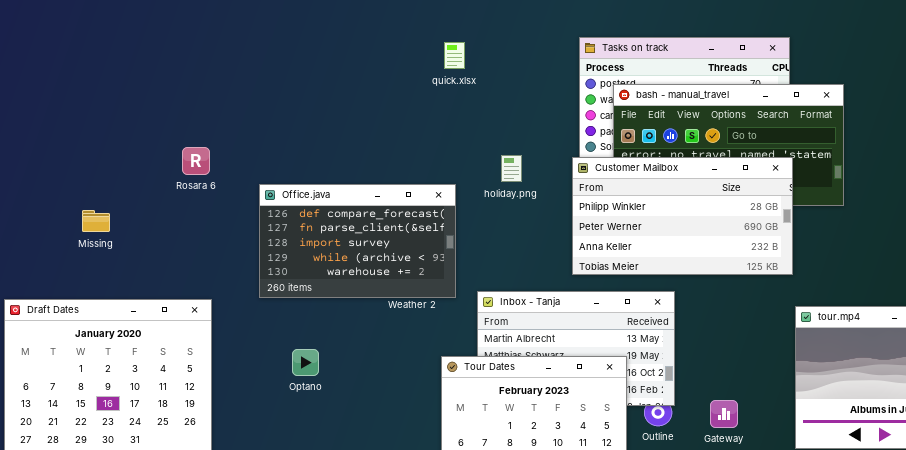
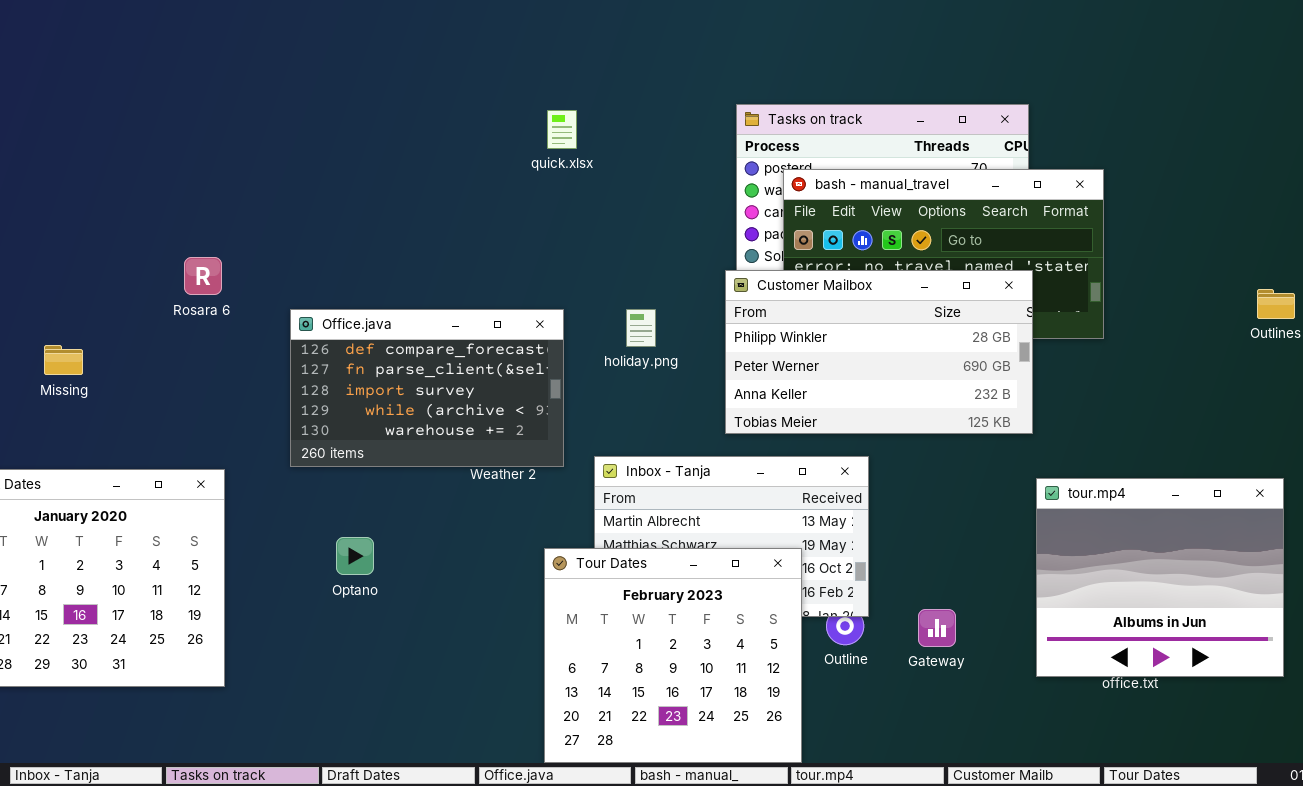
holiday.png: [501,155,522,182] -> [626,309,656,347], moved

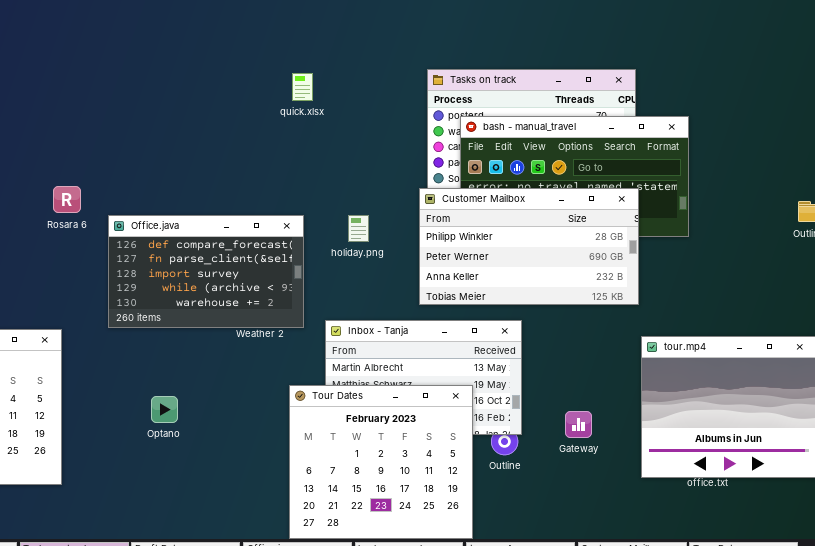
Rosara 6: [184,257,222,295] -> [53,186,81,213], moved
Optano: [336,537,374,575] -> [151,396,178,423], moved
Gateway: [918,609,956,647] -> [565,411,592,438], moved

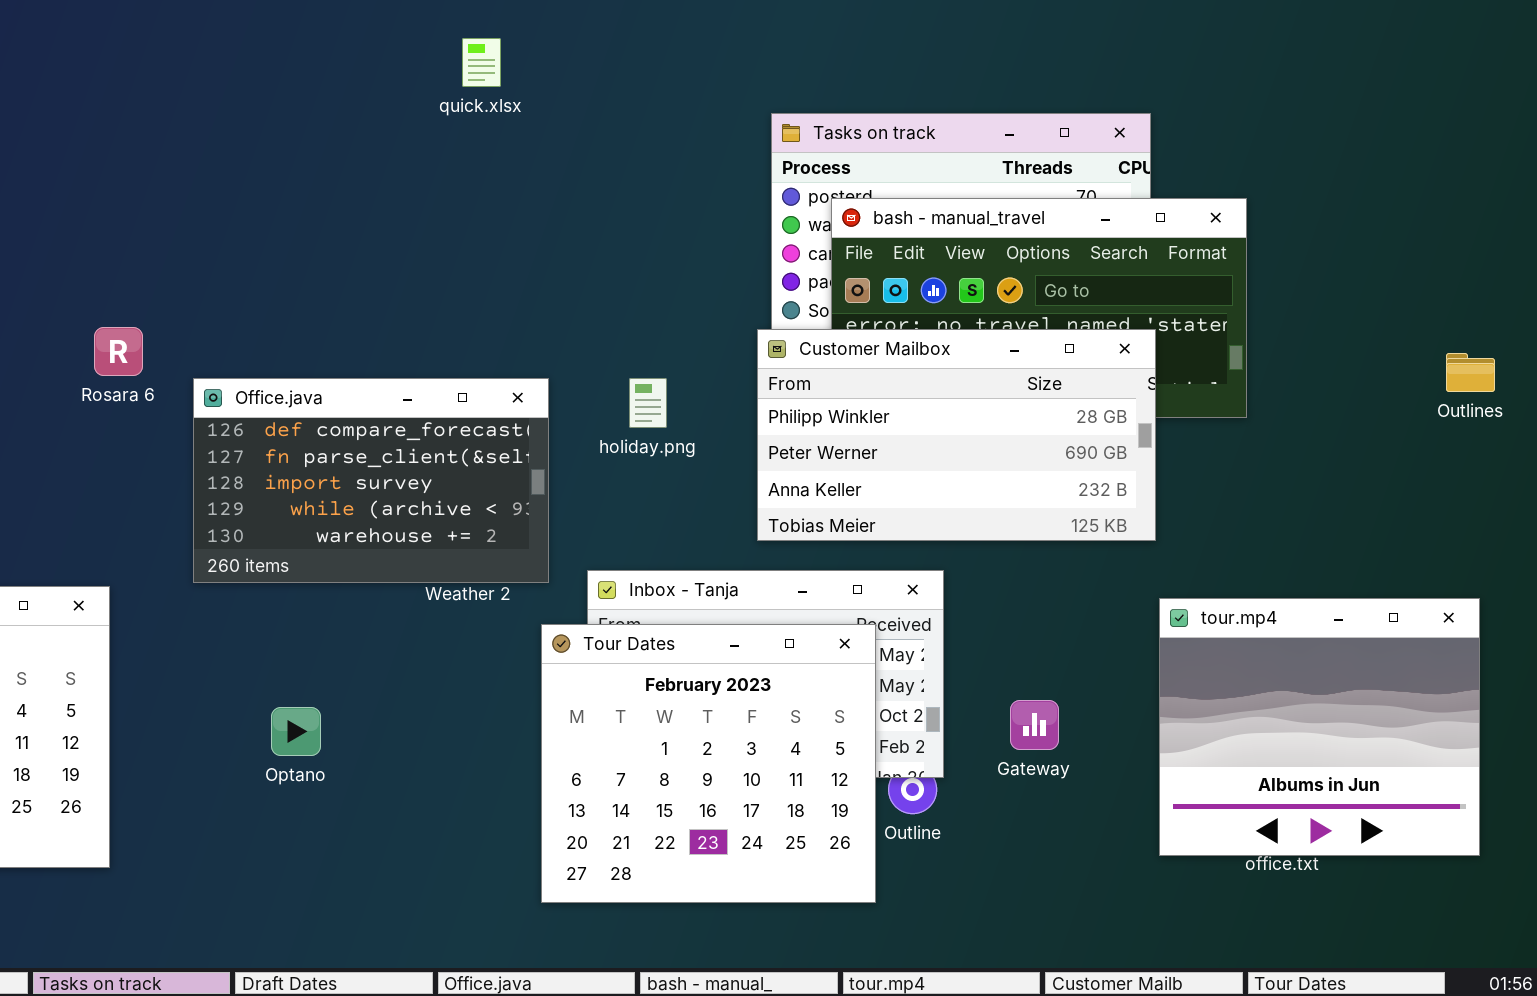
quick.xlsx: [292,73,313,101] -> [462,38,501,87], moved
Tour Dates: [289,385,473,539] -> [541,624,876,903], moved
Gateway: [565,411,592,438] -> [1010,700,1059,750], moved

